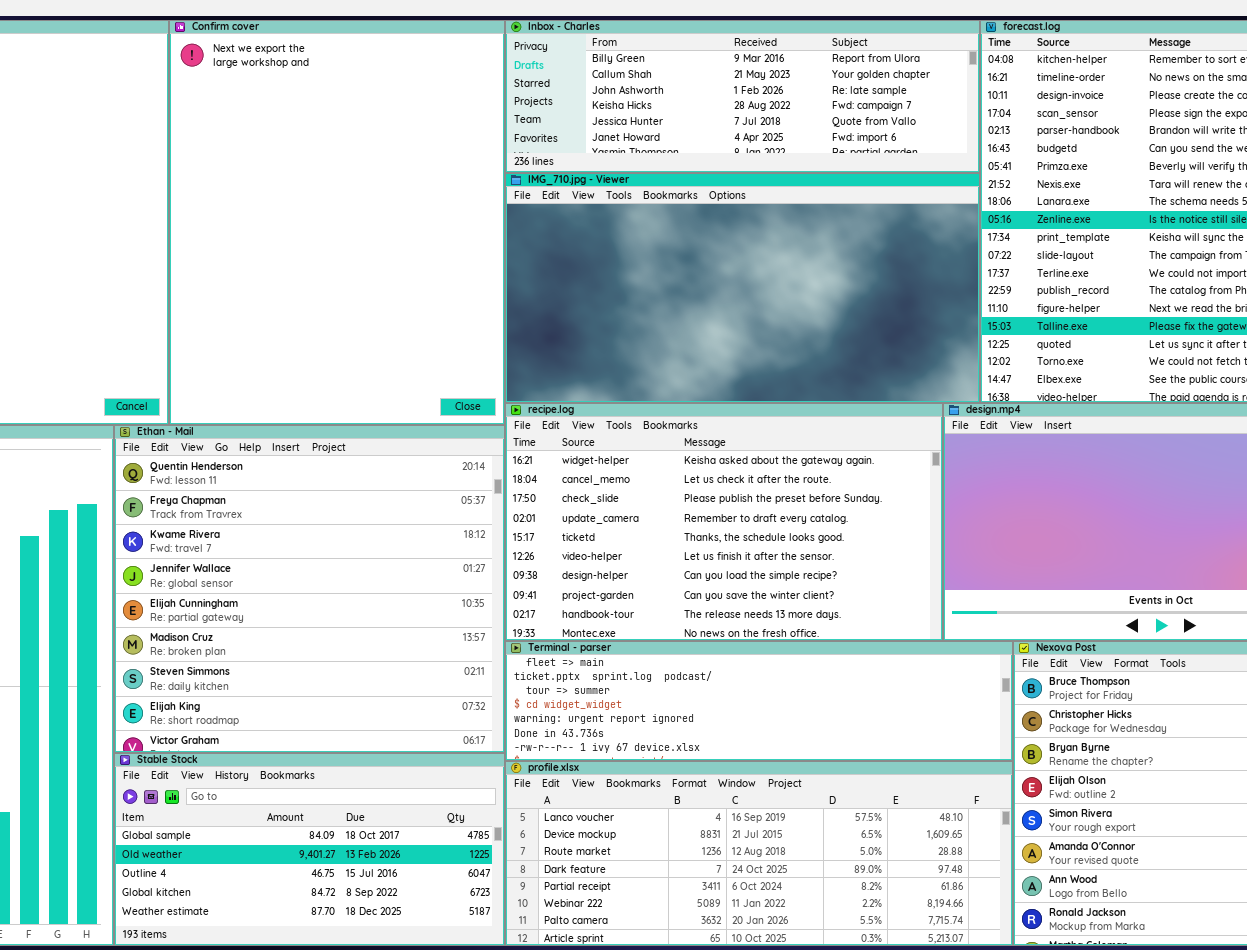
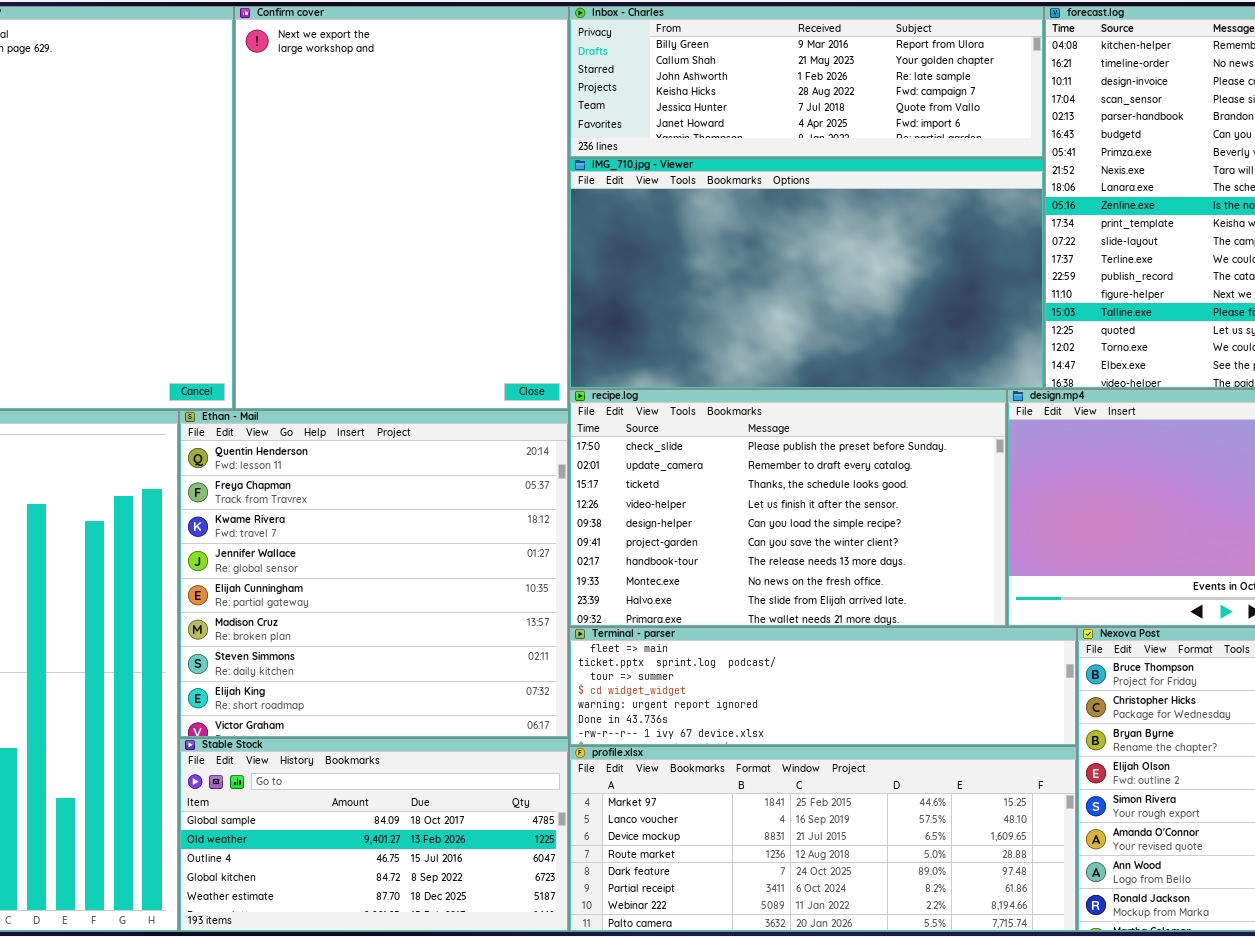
recipe.log: [505,403,943,641] -> [569,389,1007,627], scrolled down 2 rows
profile.xlsx: [505,761,1013,946] -> [569,746,1077,932], scrolled up 1 row

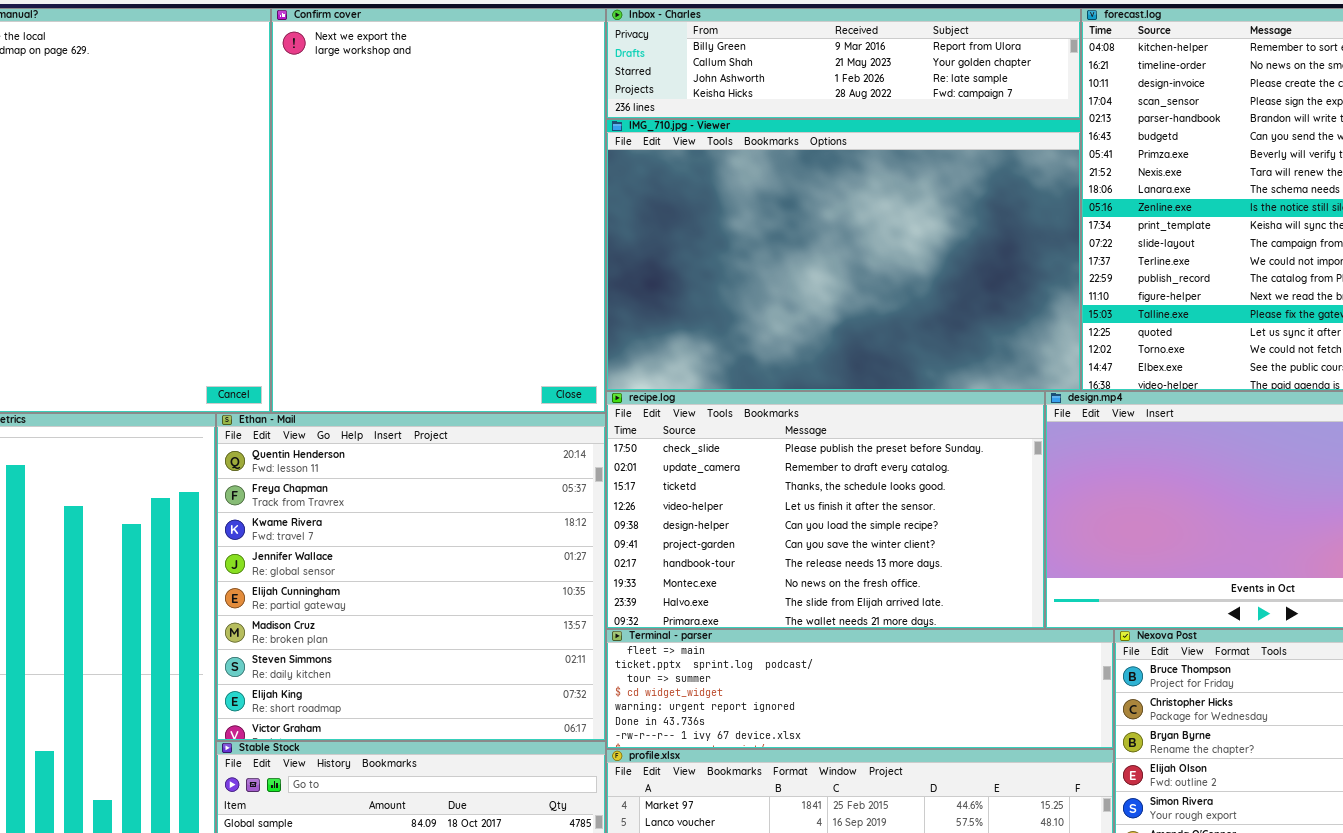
Inbox - Charles: [569,6,1044,158] -> [606,8,1081,119], resized
IMG_710.jpg - Viewer: [569,158,1044,389] -> [606,119,1081,391], resized

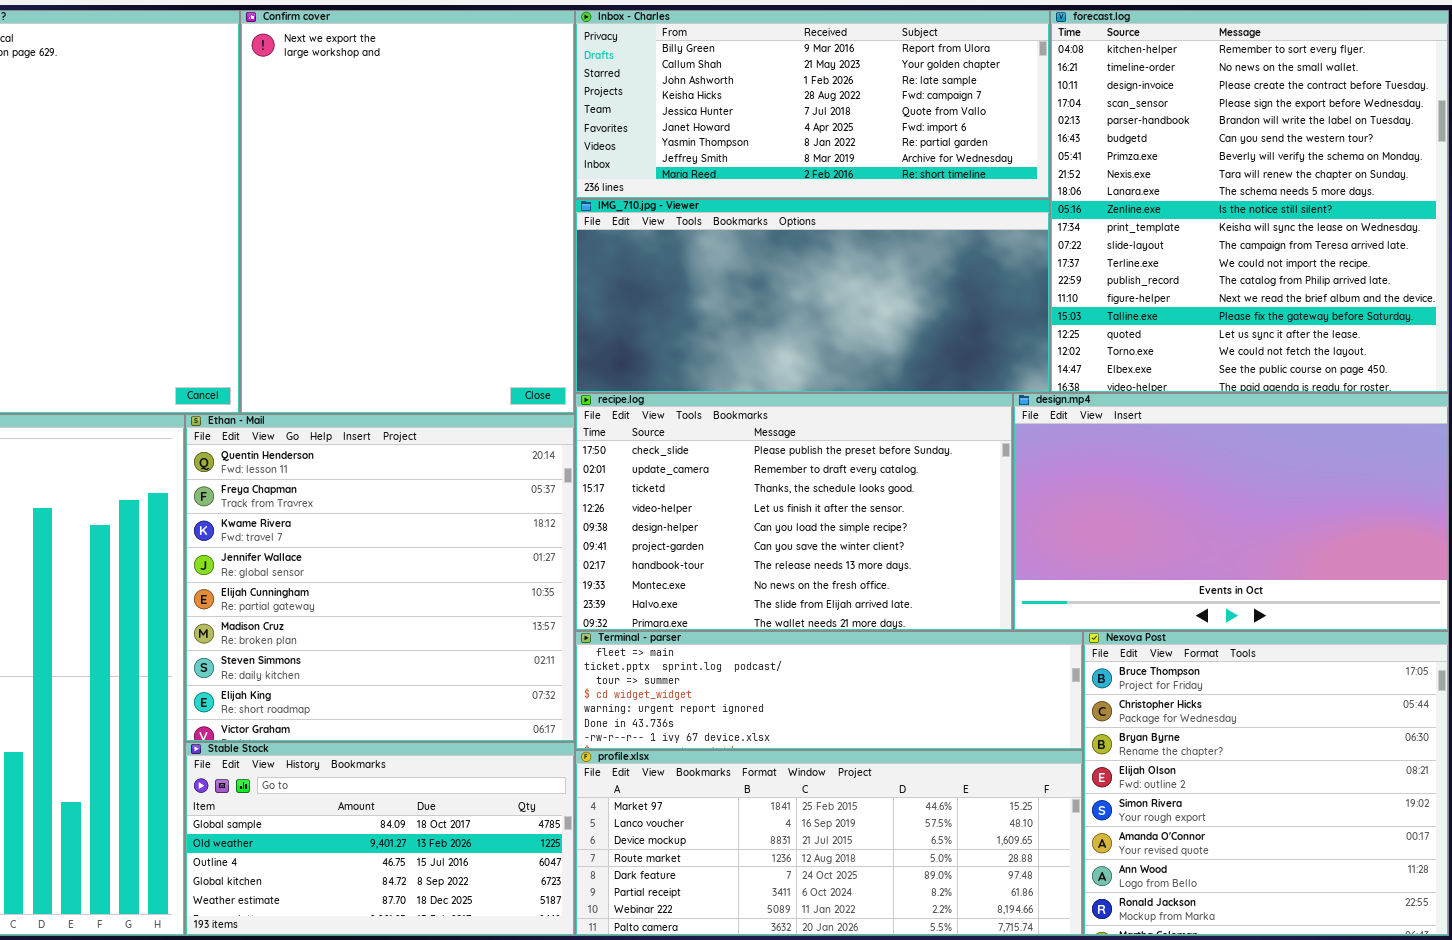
Inbox - Charles: [606,8,1081,119] -> [575,10,1050,199], resized
IMG_710.jpg - Viewer: [606,119,1081,391] -> [575,199,1050,393], resized

